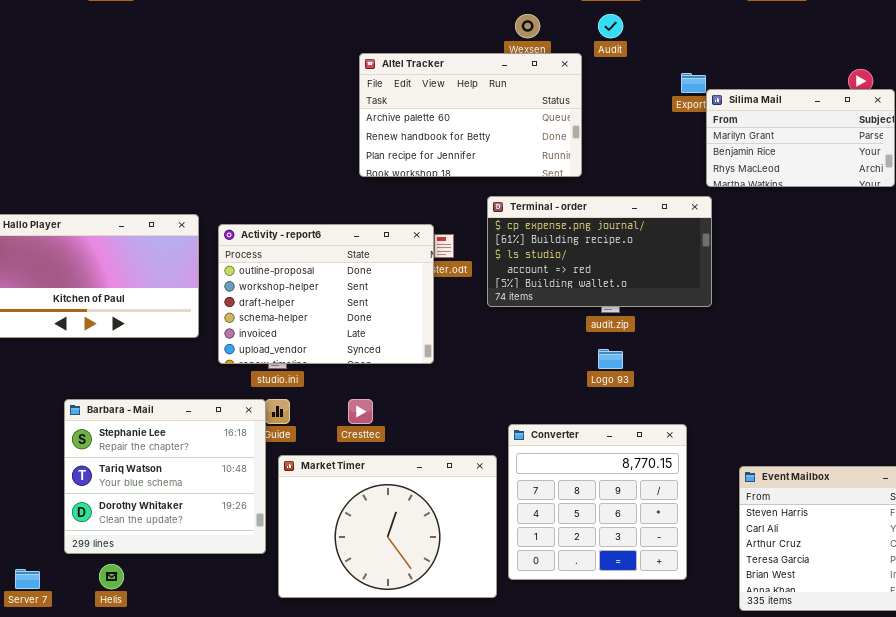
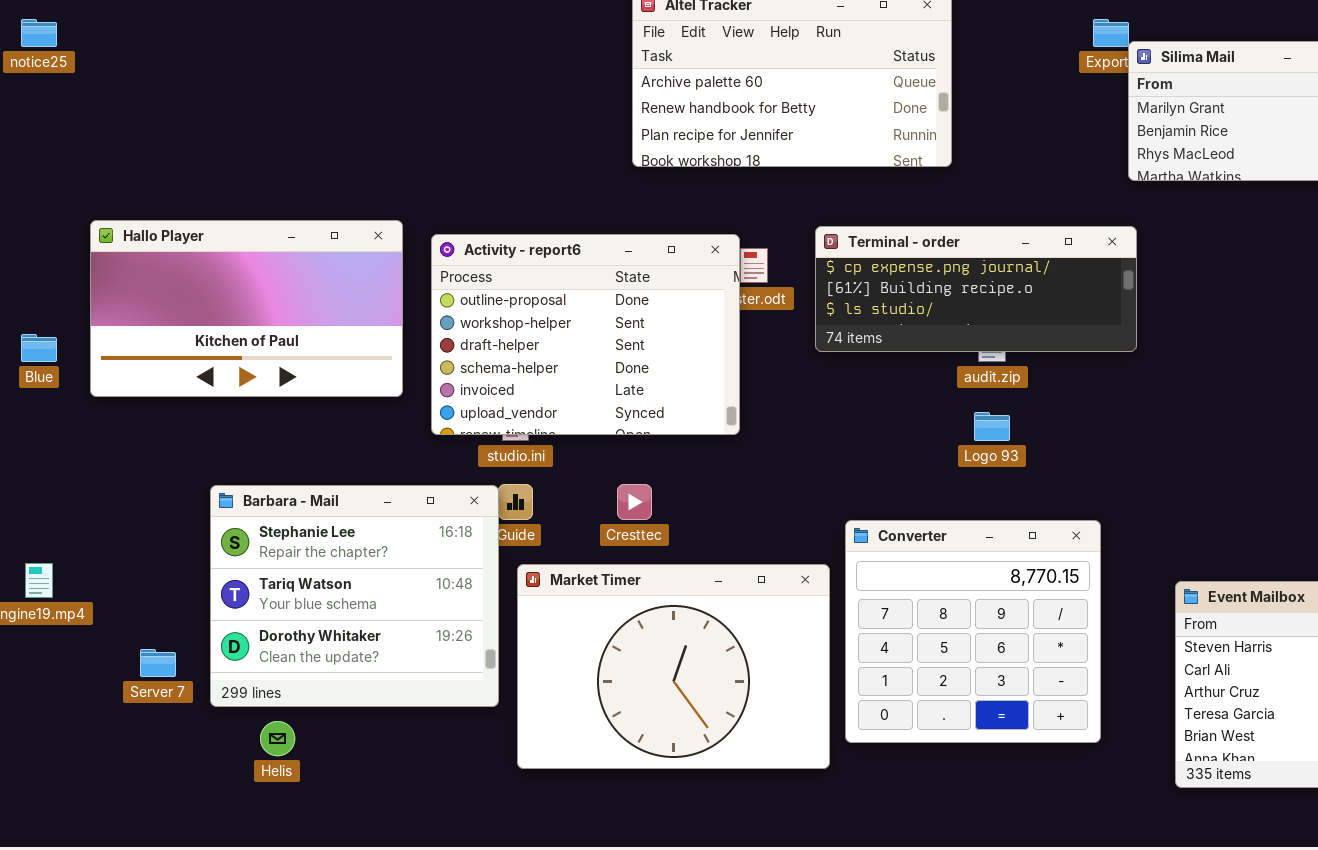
Terminal - order: [487,196,712,307] -> [815,226,1137,352], resized
Server 7: [15,569,40,589] -> [140,649,176,677], moved

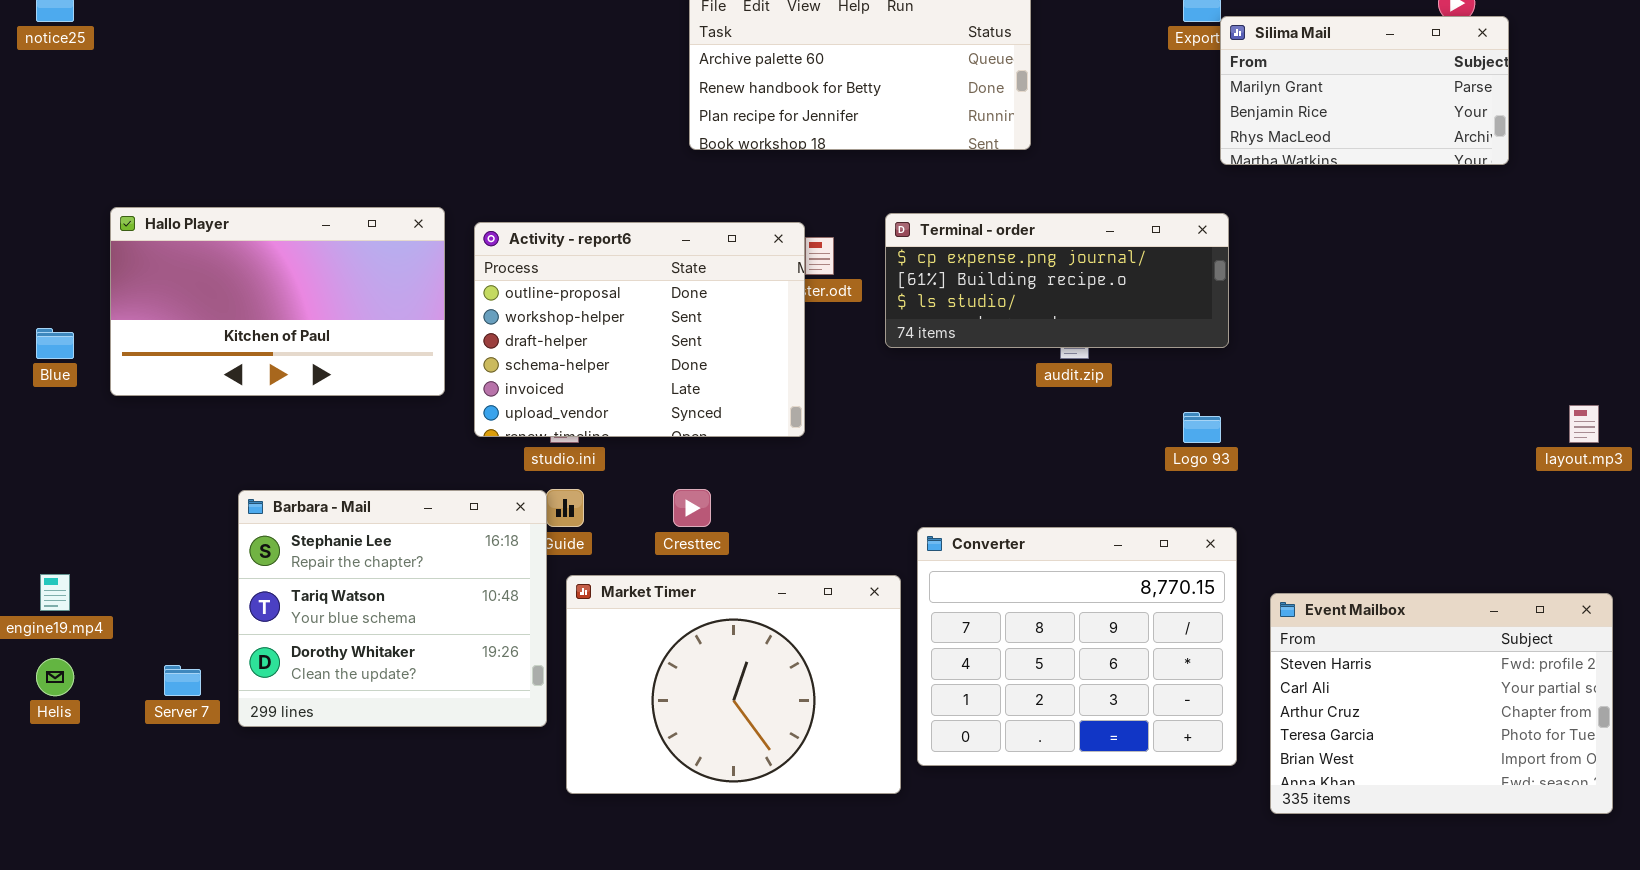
Logo 93: [974,412,1010,441] -> [1183,412,1221,443], moved
Converter: [845,520,1101,743] -> [917,527,1237,766], resized
Helis: [260,721,295,756] -> [36,658,74,696], moved

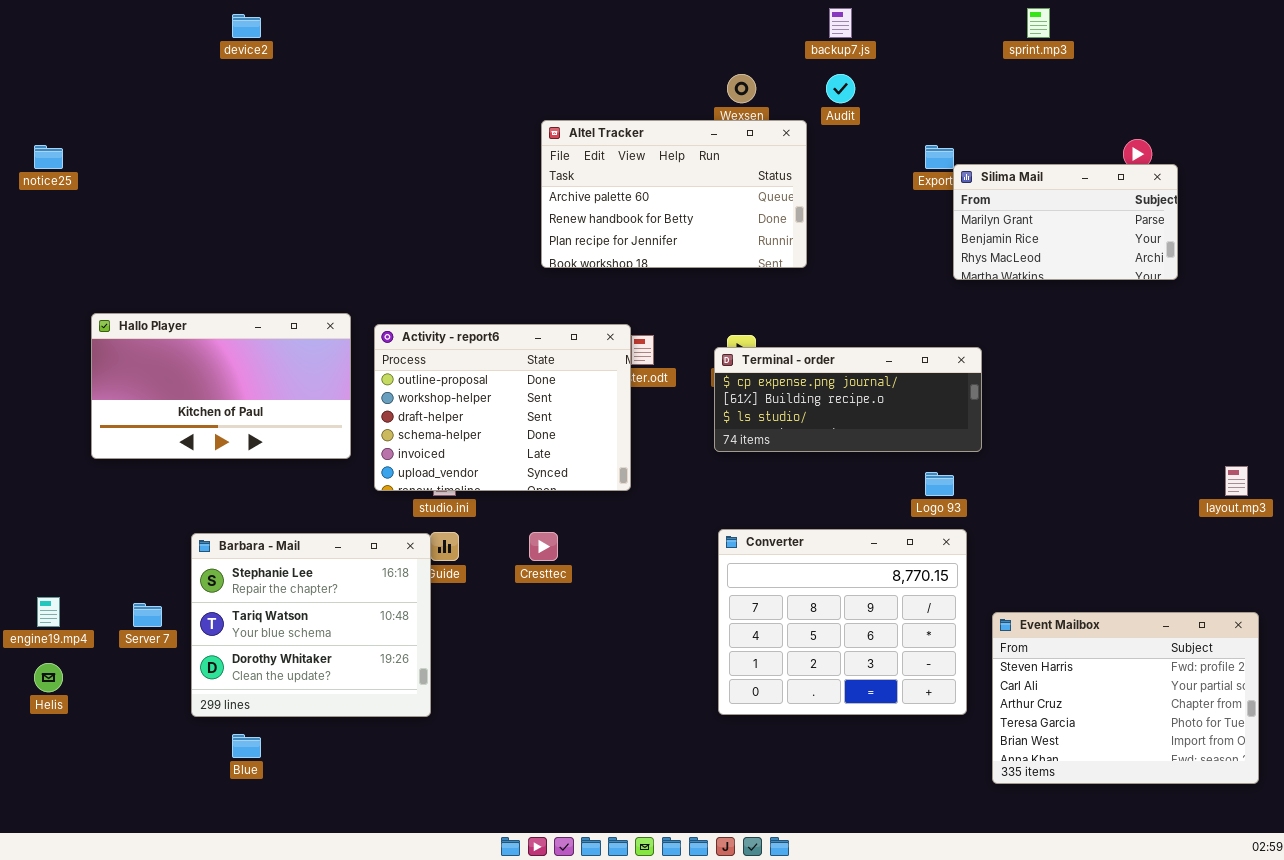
Terminal - order: [885,213,1229,348] -> [714,347,982,452], moved
Blue: [36,328,74,359] -> [232,734,261,758], moved
Converter: [917,527,1237,766] -> [718,529,967,715], moved
Market Timer: [566,575,901,794] -> none, closed
Server 7: [164,665,201,696] -> [133,603,162,627], moved

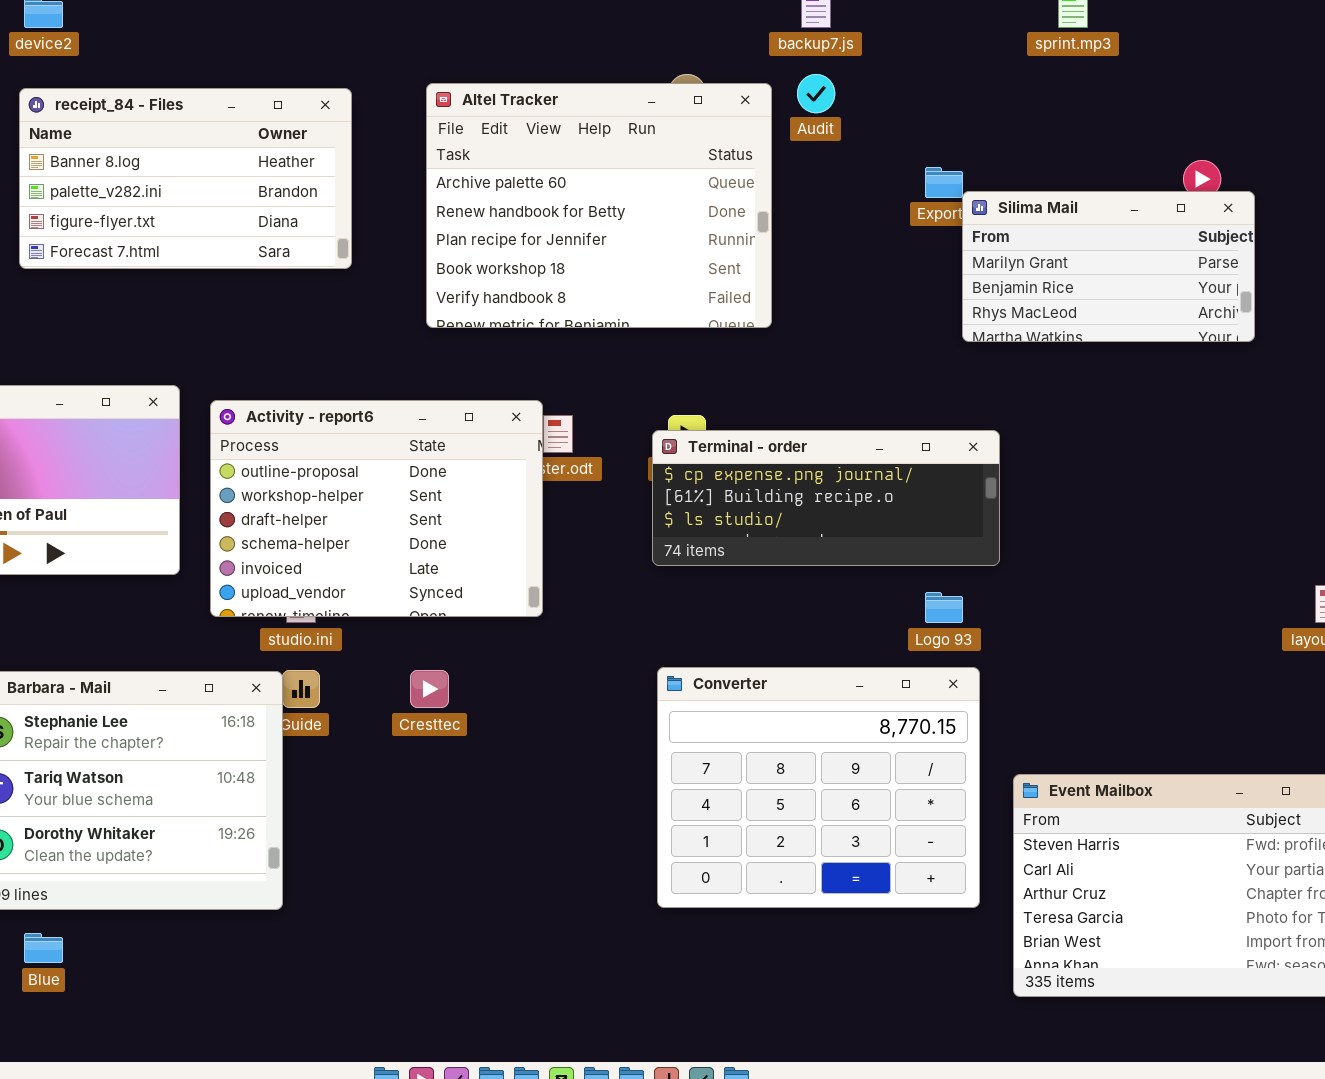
receipt_84 - Files: none -> [19,88,352,269], opened
Altel Tracker: [541,120,807,268] -> [426,83,772,328], resized

